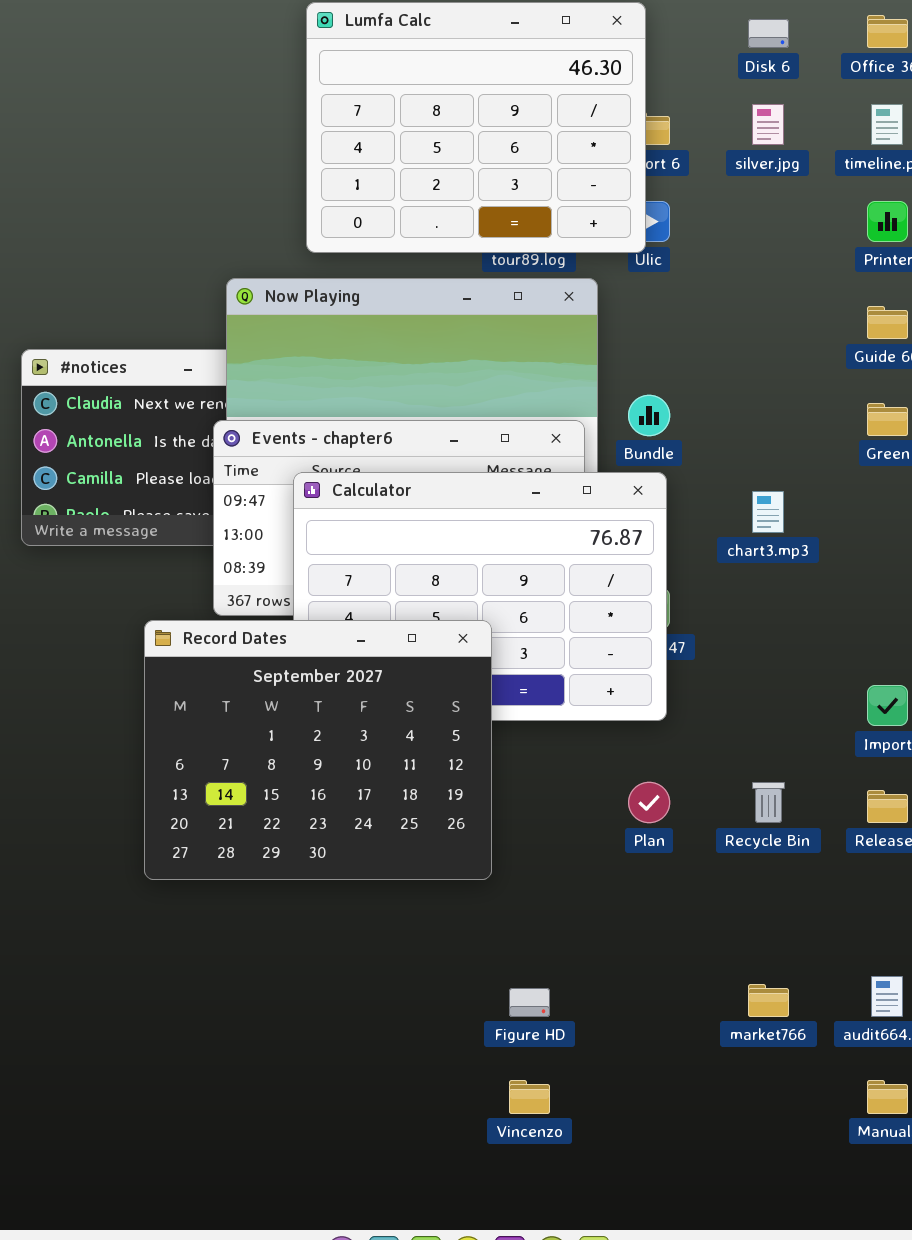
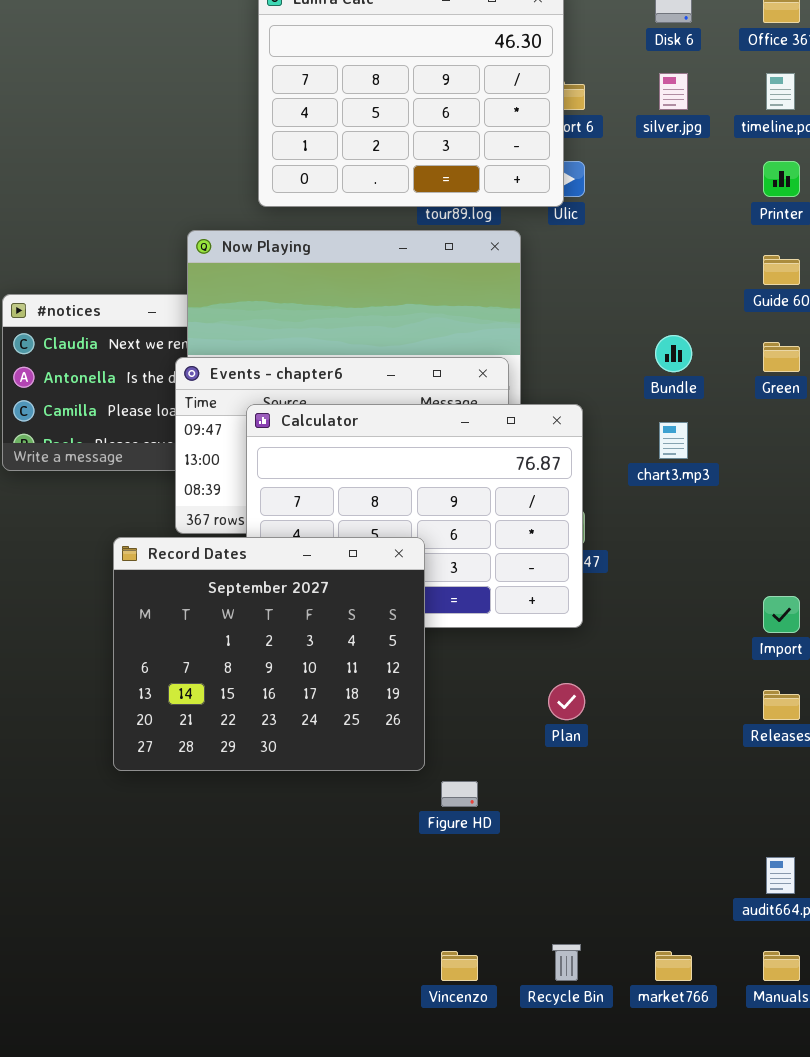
Bundle: [628,395,670,436] -> [655,335,692,372], moved
Recycle Bin: [752,782,785,823] -> [552,944,581,981], moved
market766: [748,984,789,1017] -> [655,951,692,981], moved
Figure HD: [509,988,550,1017] -> [441,781,478,807], moved

